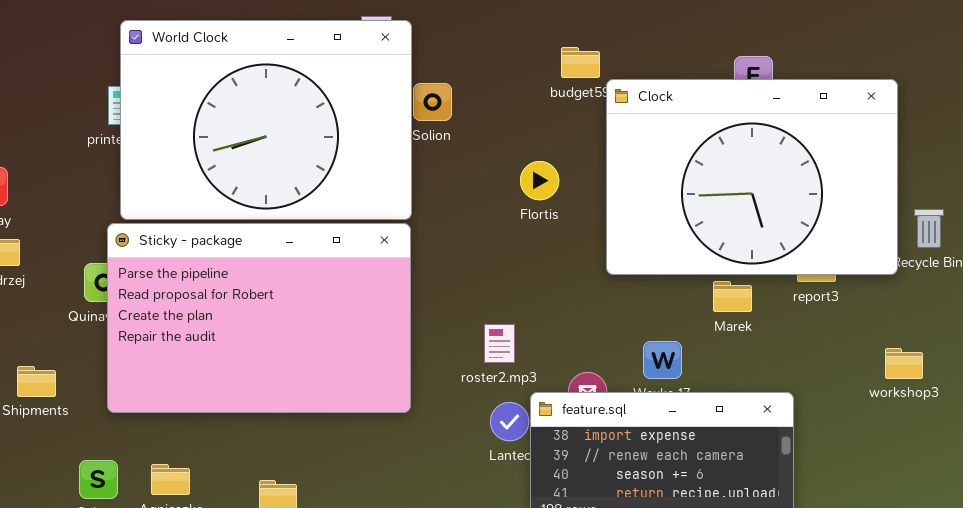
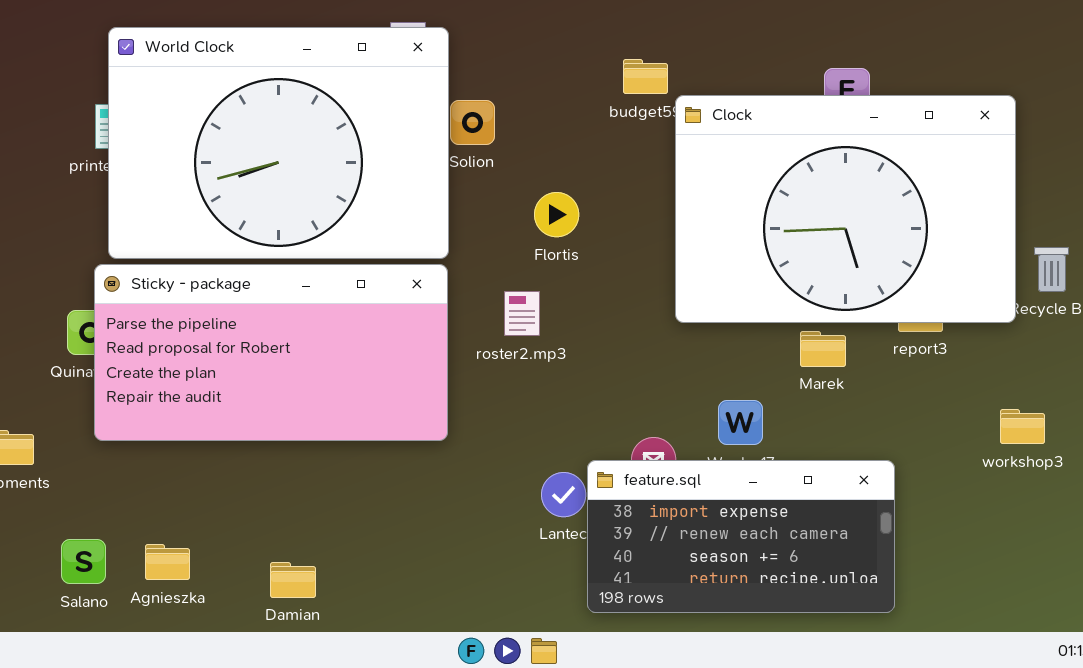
Flortis: [520,161,559,200] -> [534,192,579,237], moved
Sticky - package: [107,223,411,413] -> [94,264,448,441], resized
roster2.mp3: [484,324,515,363] -> [504,291,540,336], moved

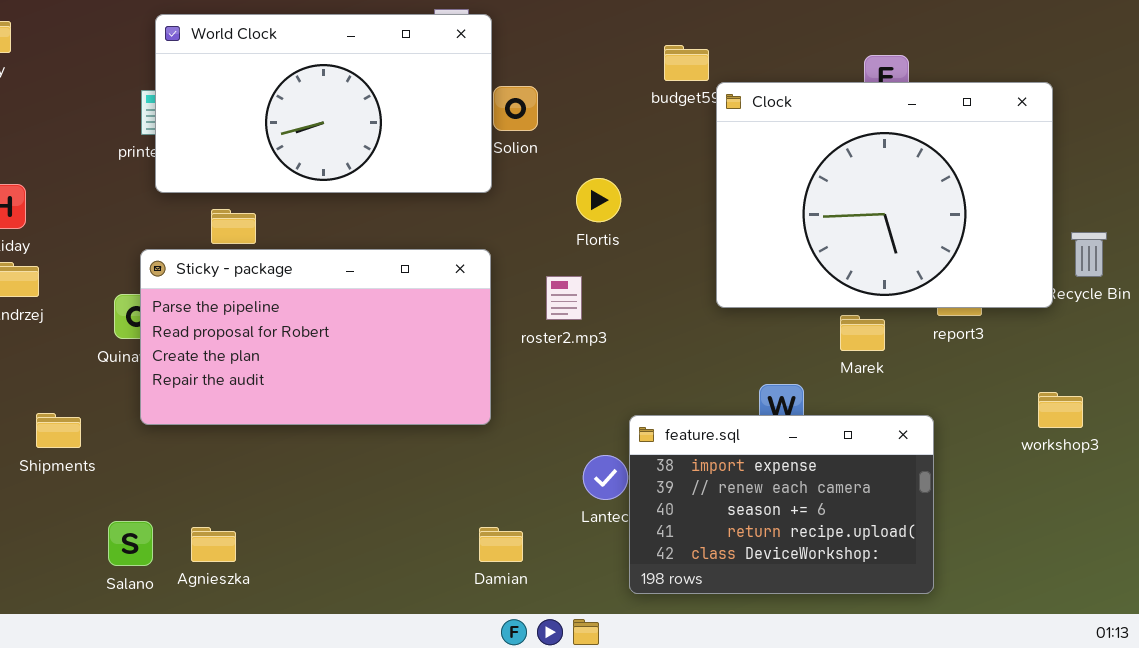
World Clock: [108,27,449,259] -> [155,14,492,193], resized
feature.sql: [587,460,895,613] -> [629,415,934,594], resized
Damian: [270,562,316,598] -> [479,527,523,562], moved

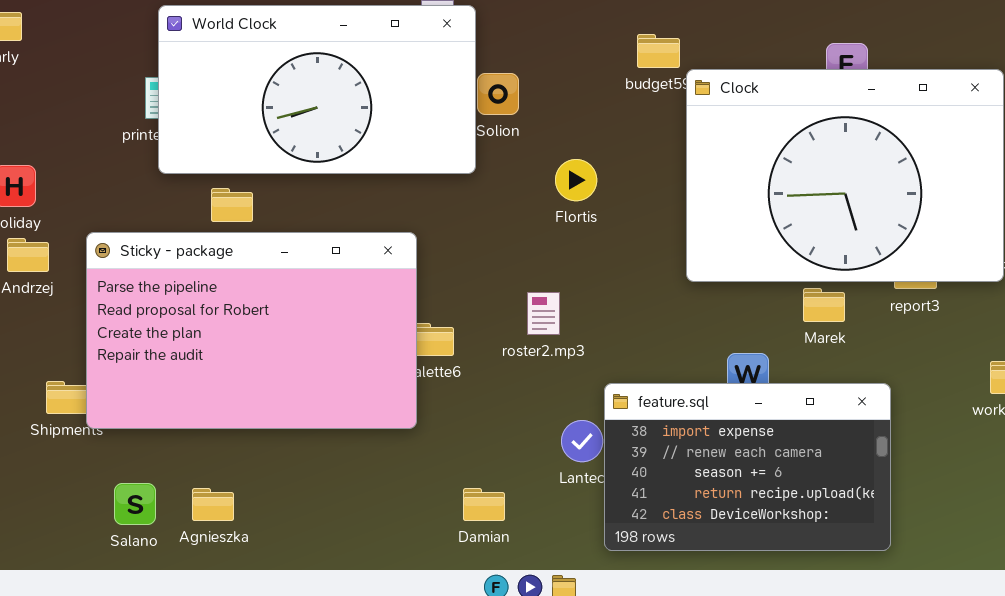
Sticky - package: [140,249,491,425] -> [86,232,417,429], moved, resized
roster2.mp3: [546,276,582,320] -> [527,292,560,335], moved

